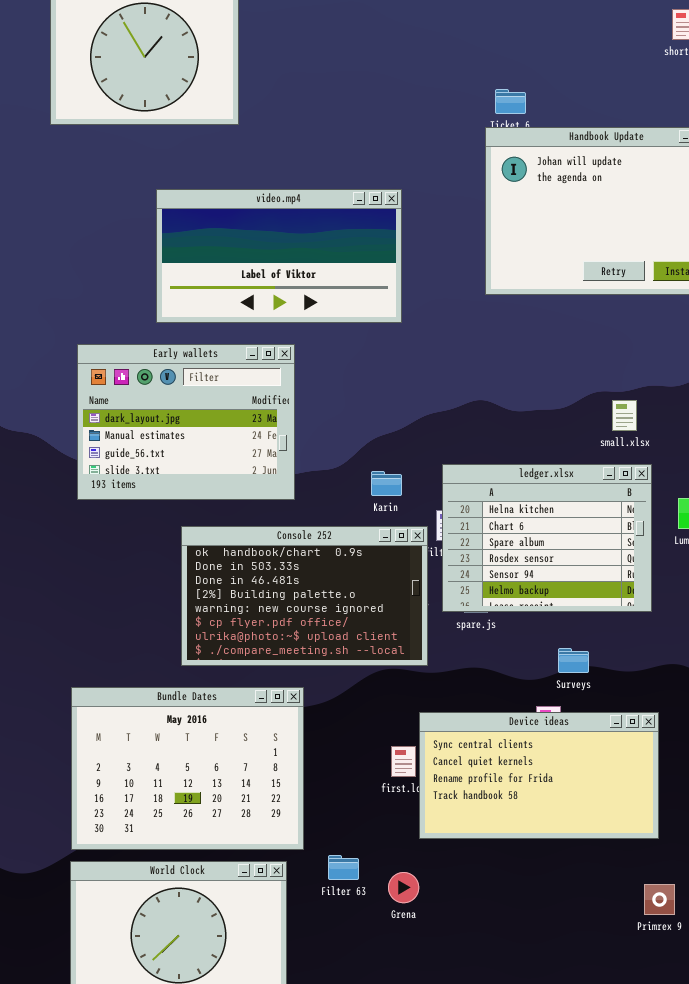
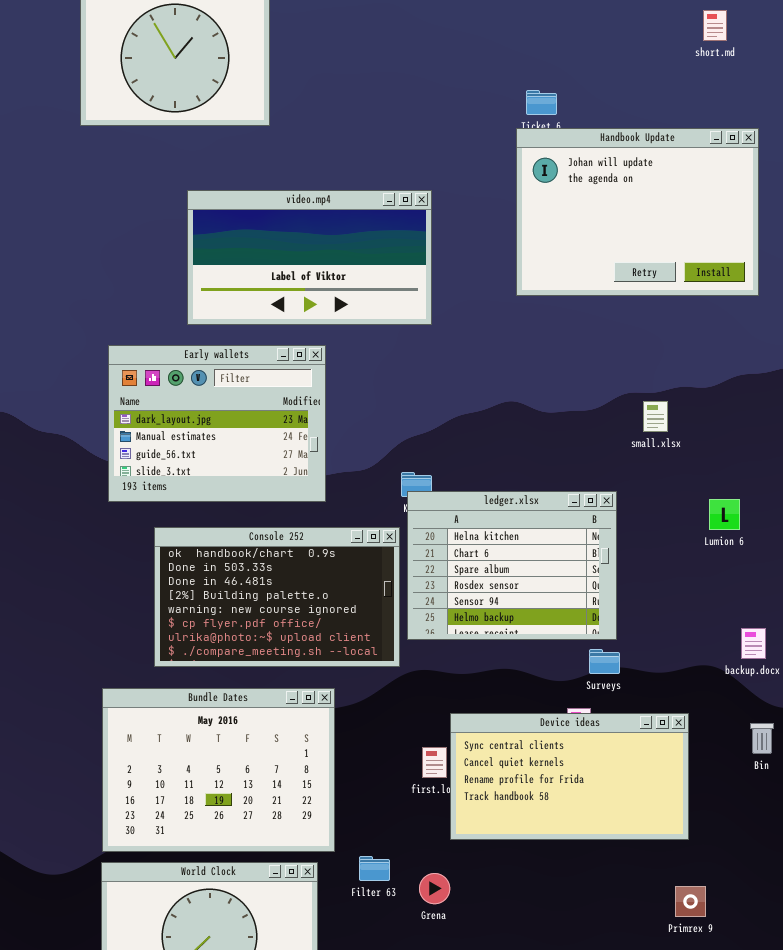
ledger.xlsx: [442,464,652,612] -> [407,491,617,640], moved
Console 252: [181,526,428,666] -> [154,527,400,667], moved

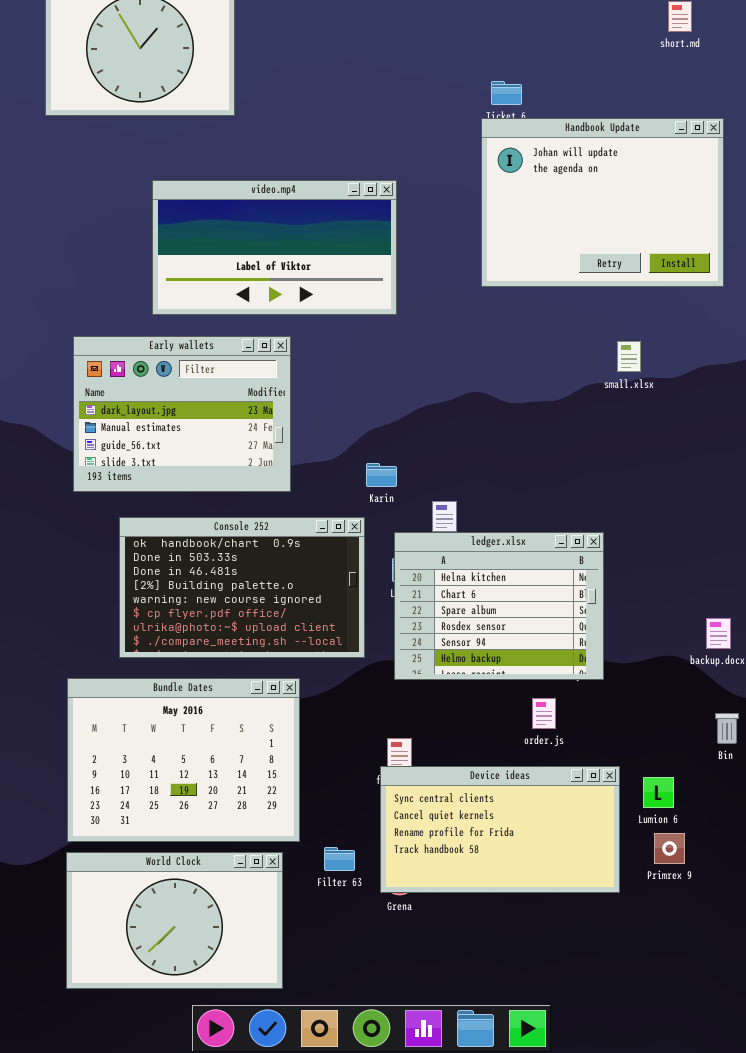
small.xlsx: [643,401,668,432] -> [617,341,641,372], moved
ledger.xlsx: [407,491,617,640] -> [394,532,604,680], moved
Lumion 6: [709,499,740,530] -> [643,777,674,808], moved
Device ideas: [450,713,689,840] -> [380,766,620,893], moved
Primrex 9: [675,886,706,917] -> [654,833,685,864], moved

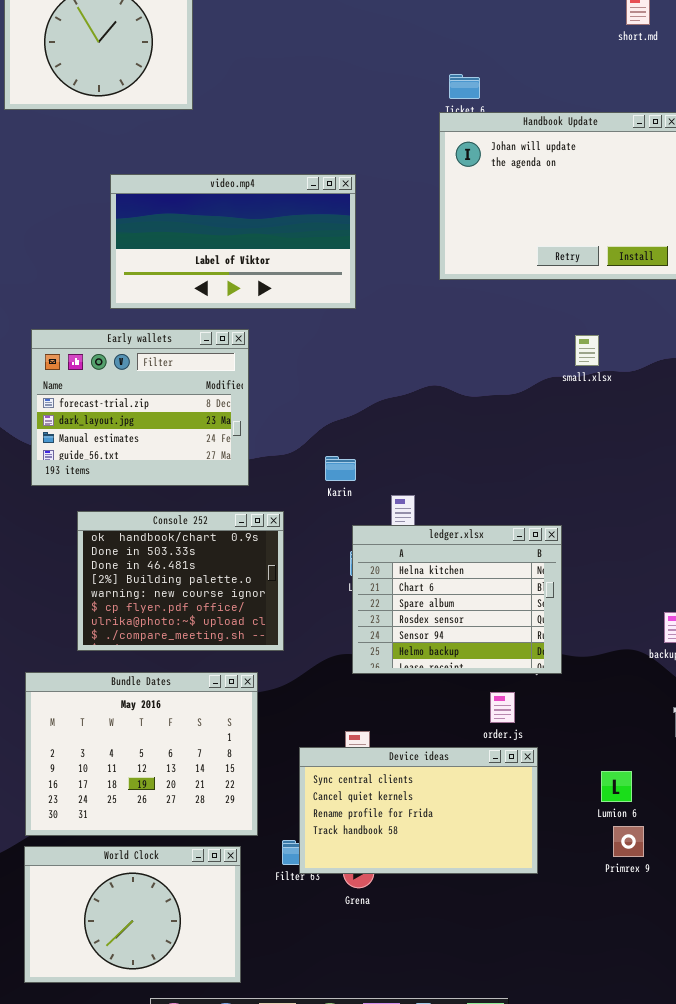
Early wallets: [73,336,291,492] -> [31,329,249,486], scrolled up 1 row
Console 252: [119,517,365,658] -> [77,511,284,651], resized
Device ideas: [380,766,620,893] -> [299,747,538,874], moved

